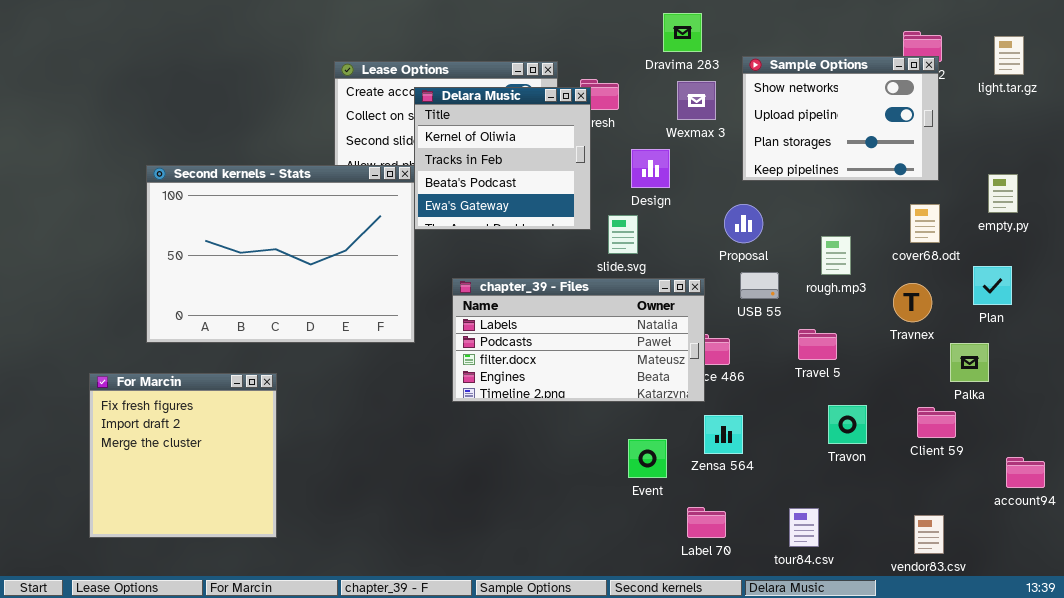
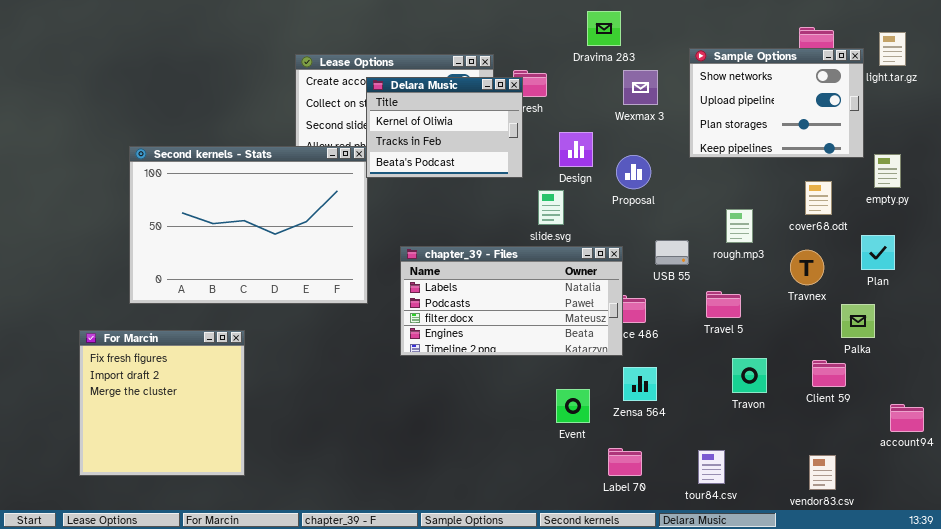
Sample Options: [742,56,939,181] -> [689,48,864,158], moved
Wexmax 3: [677,81,716,120] -> [623,70,658,105], moved
Delara Music: [414,87,591,230] -> [366,77,523,178], resized
Proposal: [724,204,763,243] -> [616,155,651,189], moved

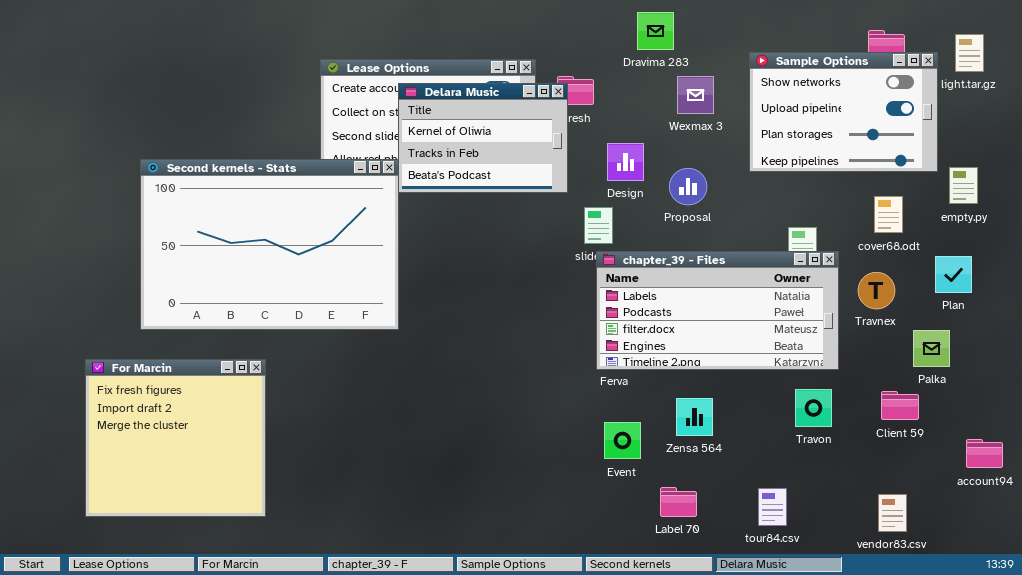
chapter_39 - Files: [400,246,623,356] -> [596,251,839,370], moved

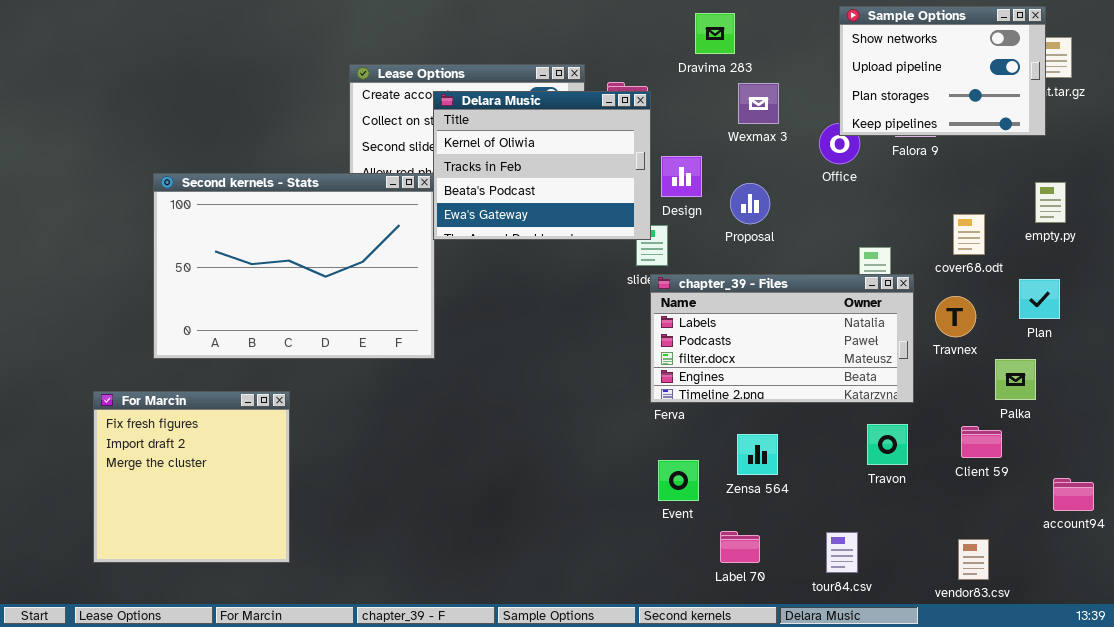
Sample Options: [749,52,938,172] -> [839,6,1046,136], moved
Delara Music: [398,83,568,193] -> [433,91,651,240], resized

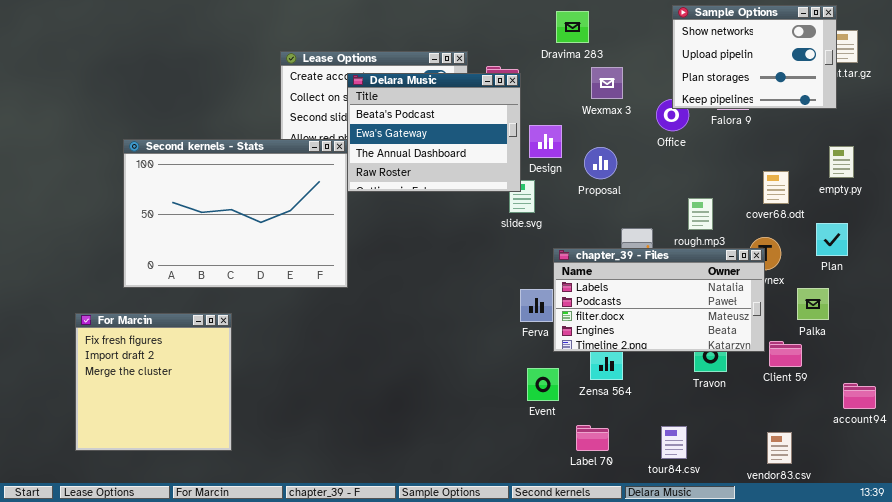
Delara Music: [433,91,651,240] -> [347,73,521,192], scrolled down 2 rows
chapter_39 - Files: [650,274,914,403] -> [553,248,765,352], moved

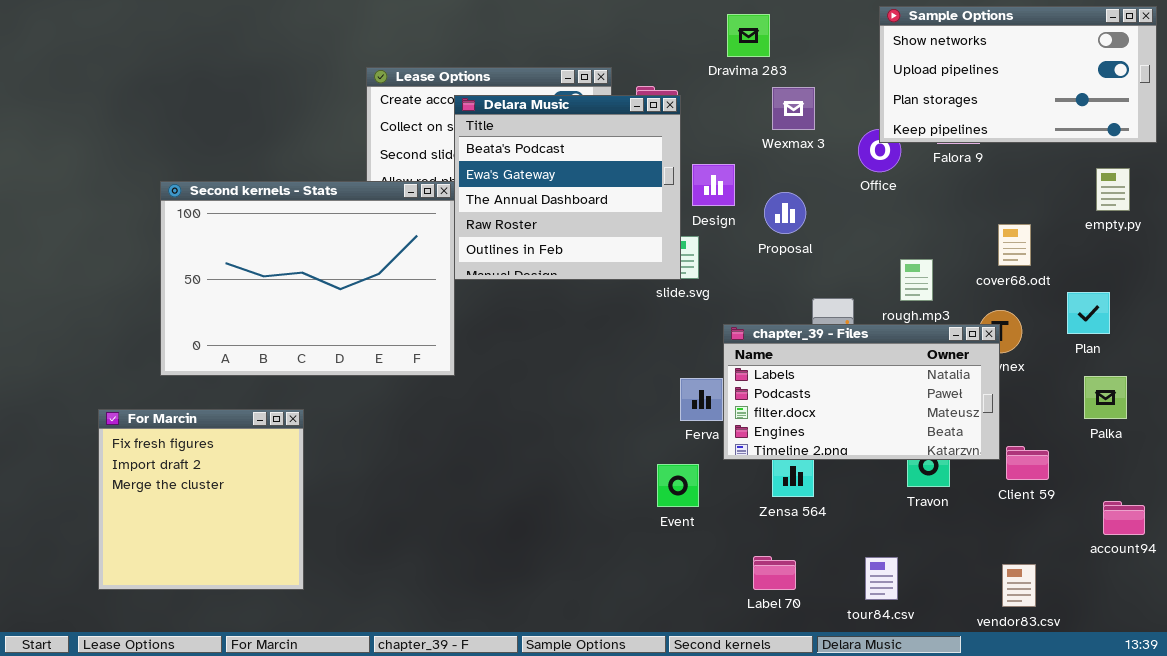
Sample Options: [672,5,837,109] -> [879,6,1157,143], resized
Delara Music: [347,73,521,192] -> [454,95,681,280], resized
empty.py: [829,146,854,178] -> [1096,168,1130,211], moved
Palka: [797,288,829,320] -> [1084,376,1127,419], moved
Event: [527,368,559,401] -> [657,464,699,507], moved

